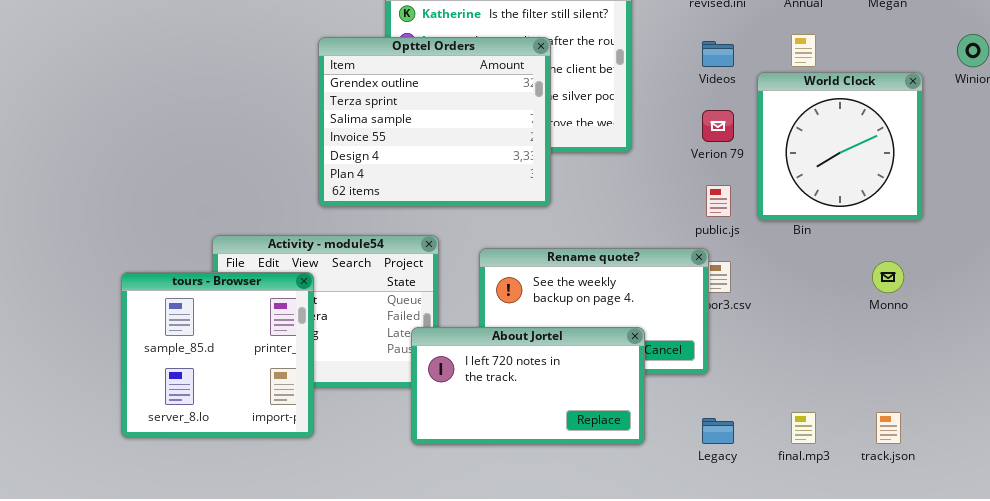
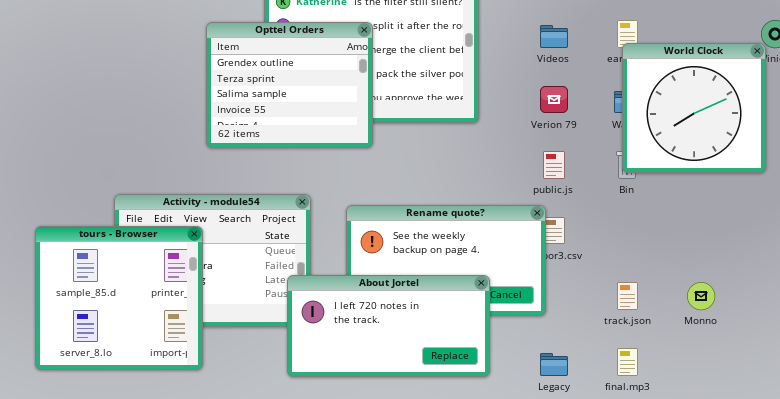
Opttel Orders: [318,37,551,207] -> [206,22,373,148], resized
World Clock: [757,72,923,221] -> [622,43,766,173], moved
Monno: [872,261,904,293] -> [687,282,715,310], moved
track.json: [876,412,901,444] -> [617,282,638,310], moved

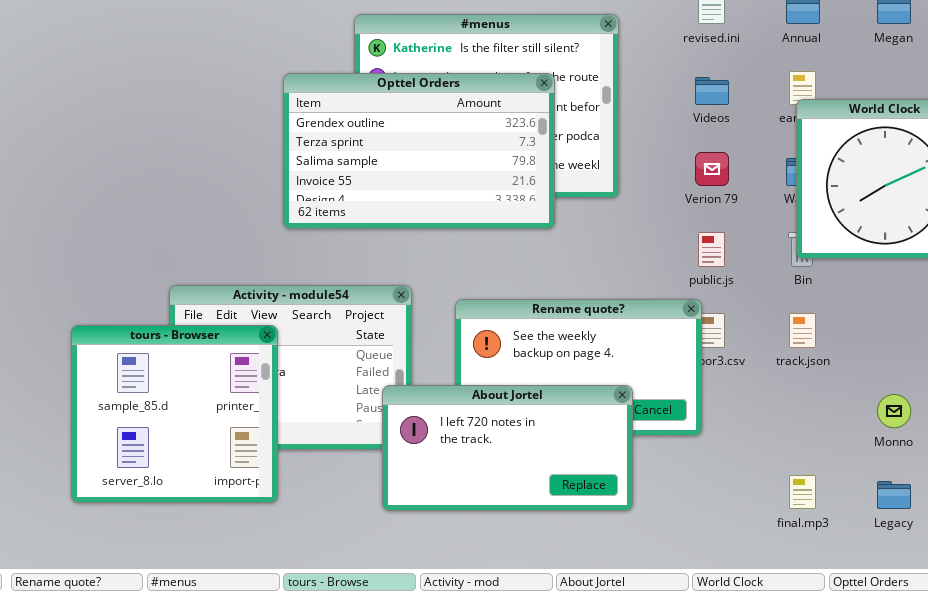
Opttel Orders: [206,22,373,148] -> [283,73,555,229], resized
track.json: [617,282,638,310] -> [789,313,816,348], moved
Legacy: [540,353,568,376] -> [877,481,911,509], moved

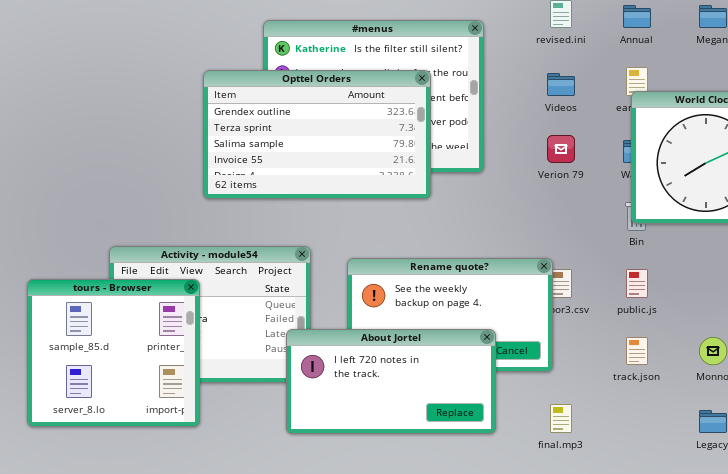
public.js: [698,232,725,267] -> [626,269,648,298], moved
track.json: [789,313,816,348] -> [626,337,648,365], moved
final.mp3: [789,475,816,509] -> [550,404,572,433], moved

